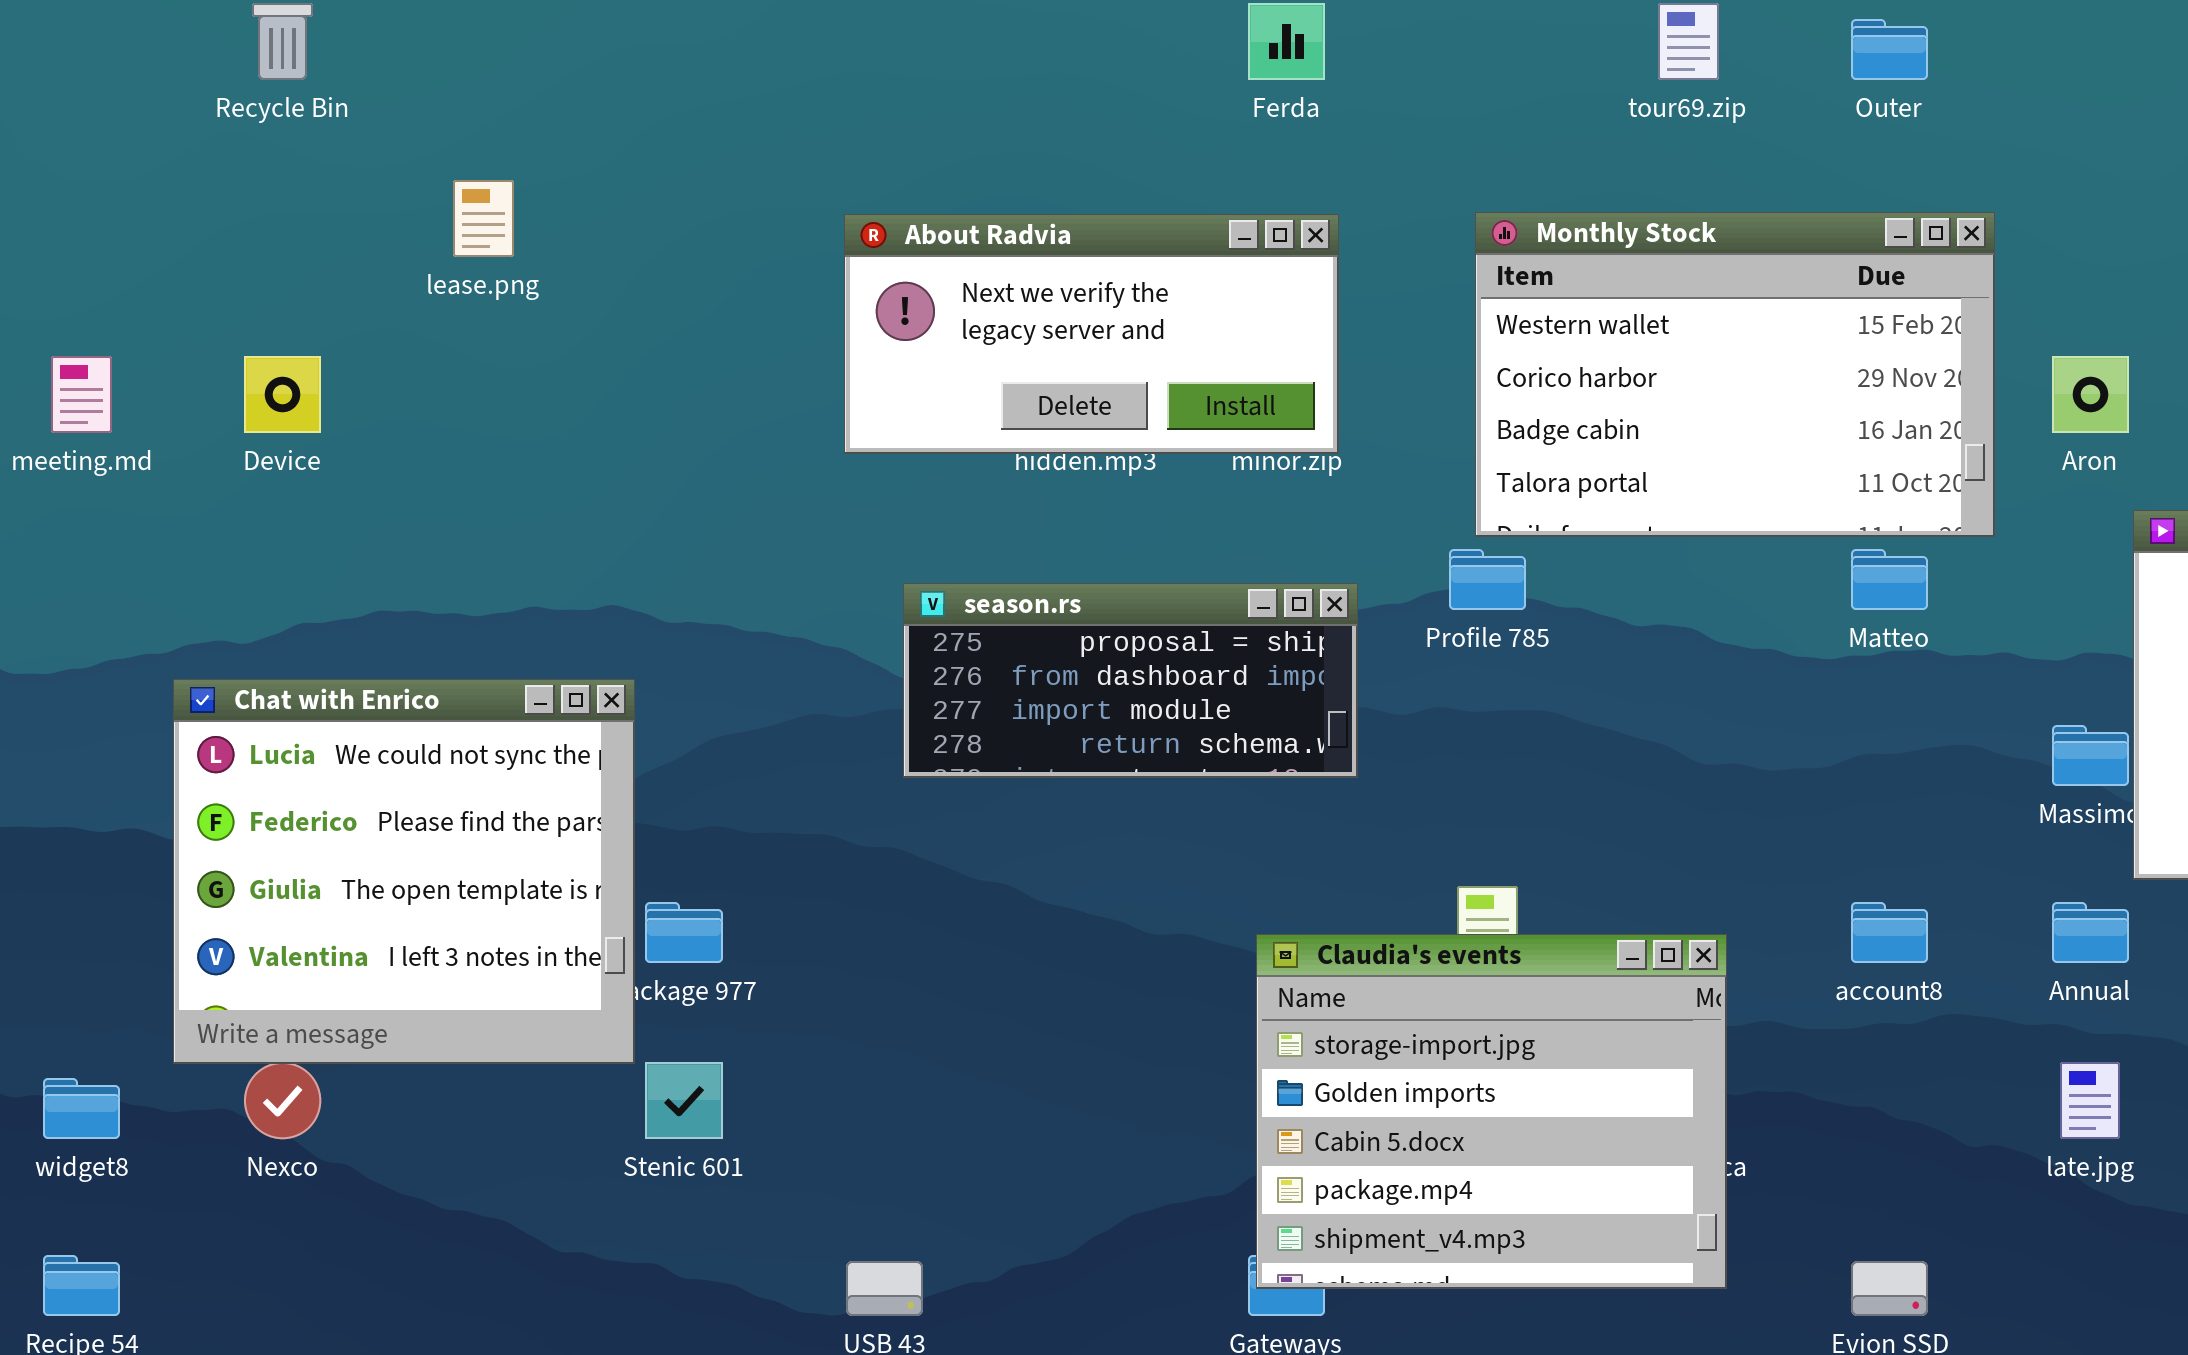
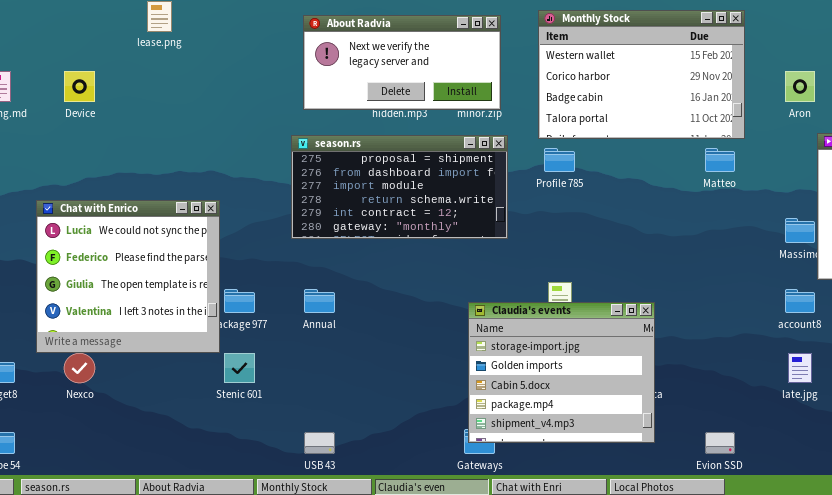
Monthly Stock: [1475,212,1995,537] -> [538,10,745,139], moved
season.rs: [903,583,1358,778] -> [291,135,508,239], resized
account8: [1851,902,1928,963] -> [785,289,815,313], moved
Annual: [2052,902,2129,963] -> [304,289,335,313], moved

